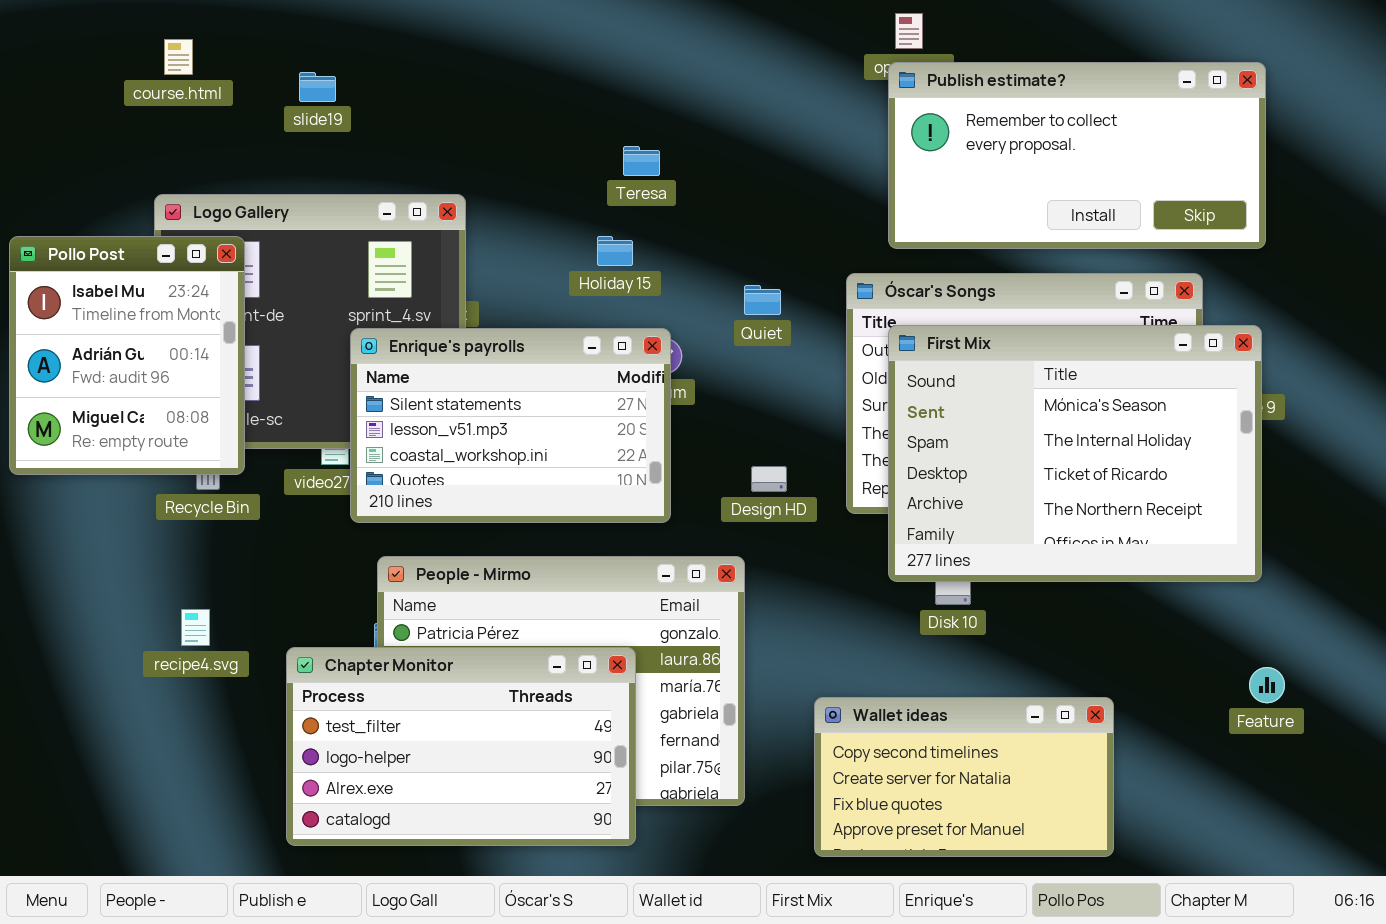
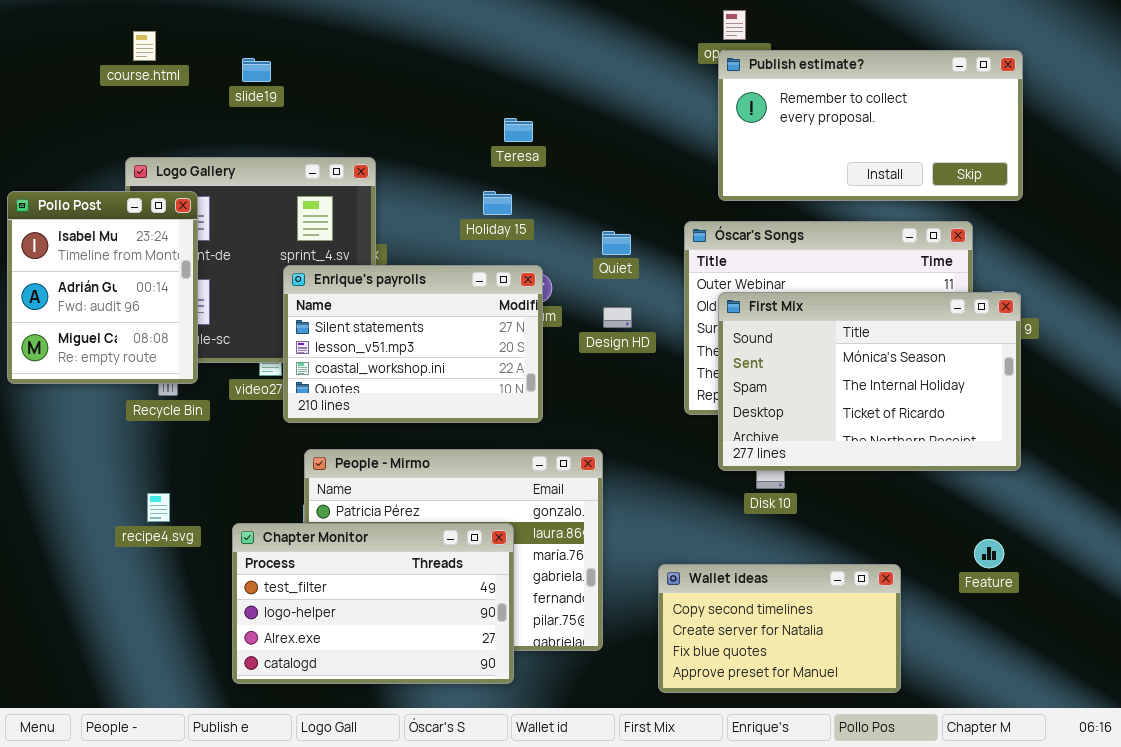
First Mix: [888,325,1262,582] -> [718,292,1021,471], resized
Design HD: [751,466,787,492] -> [603,307,632,328], moved
Feature: [1249,667,1285,703] -> [974,539,1004,568], moved

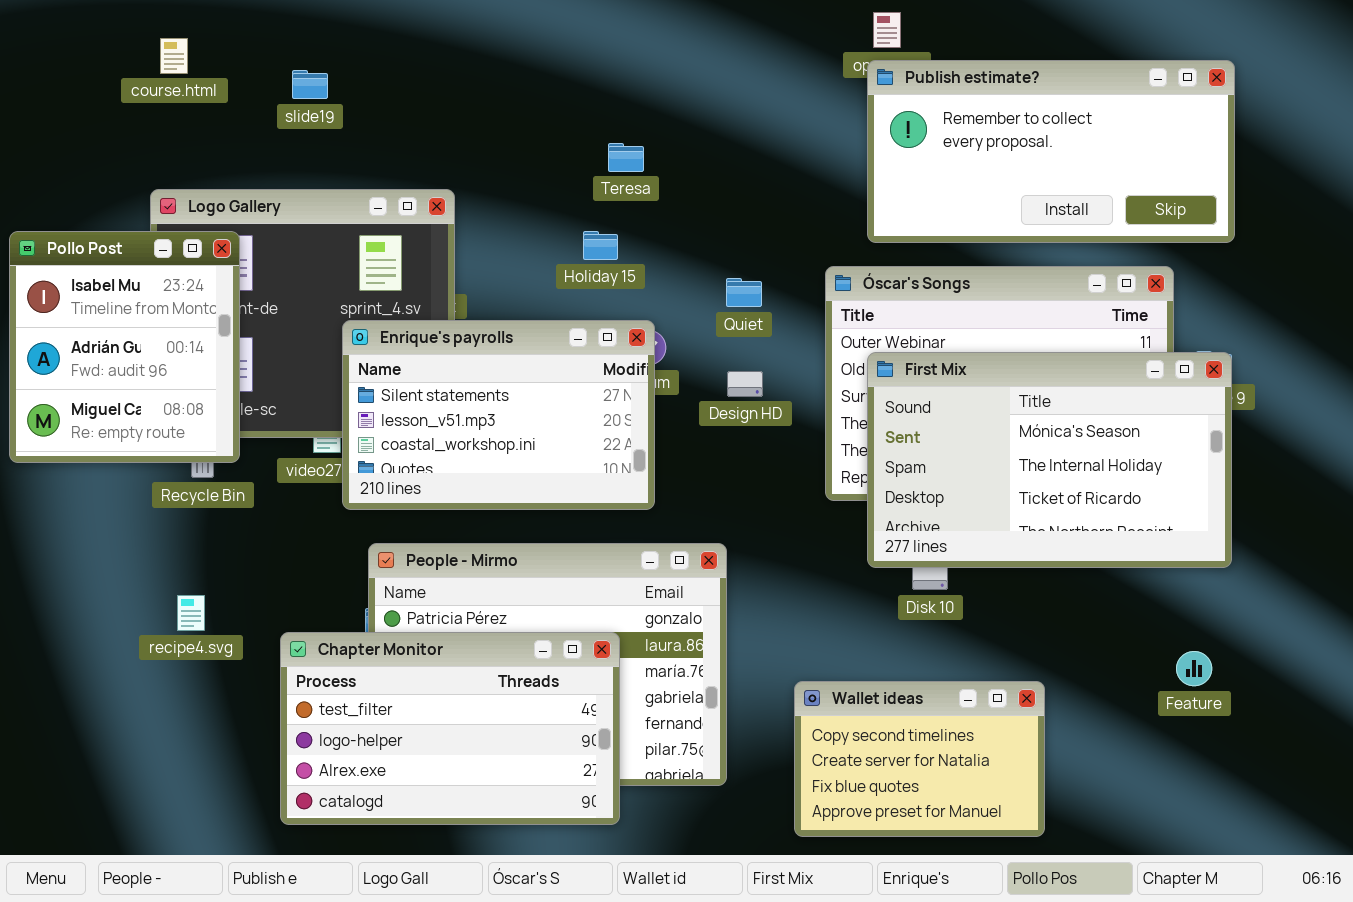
Wallet ideas: [658,564,901,693] -> [794,681,1045,837], resized

